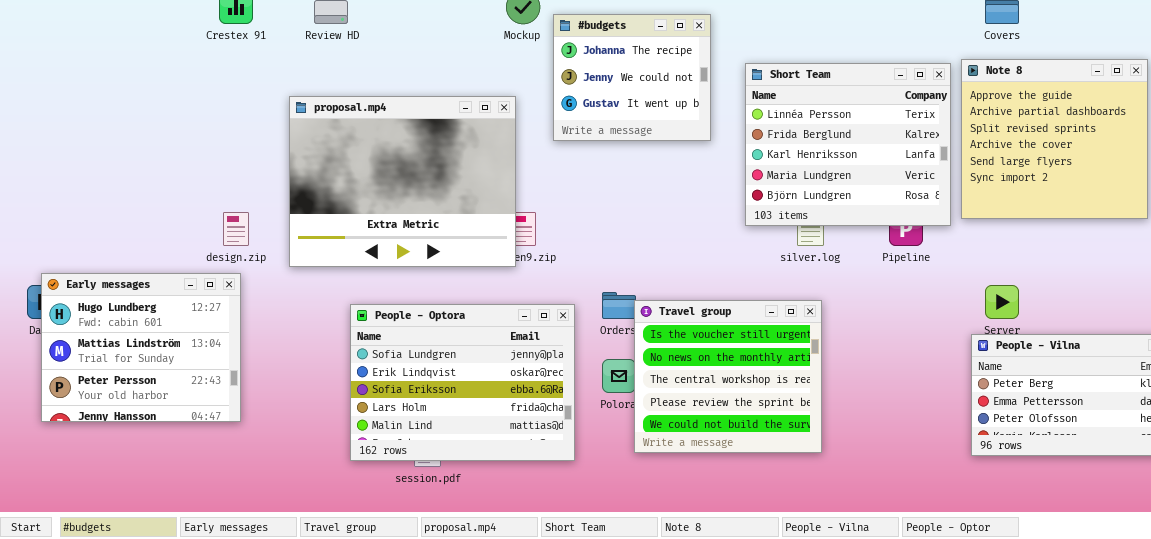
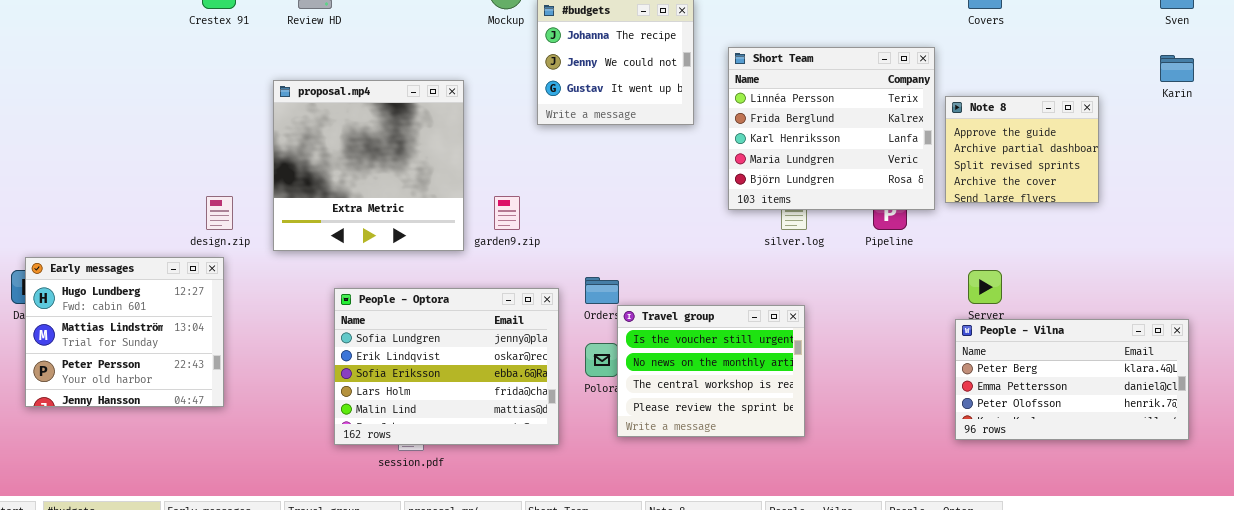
Note 8: [961,59,1148,219] -> [945,96,1099,203], resized
proposal.mp4: [289,96,516,267] -> [273,80,464,251], resized
Travel group: [634,300,822,453] -> [617,305,805,437], resized

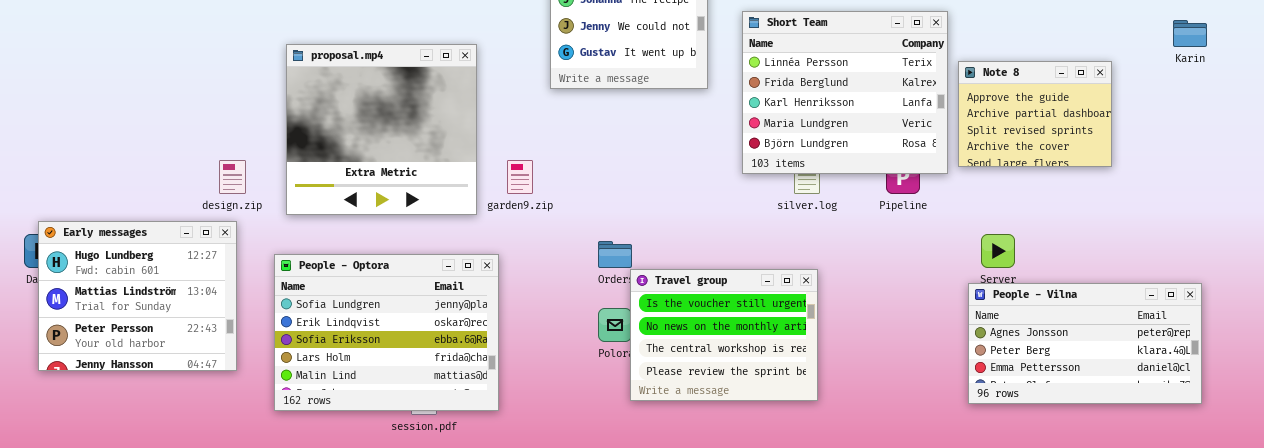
People - Optora: [334,288,559,445] -> [274,254,499,411], moved
People - Vilna: [955,319,1189,440] -> [968,283,1202,404], scrolled up 1 row

